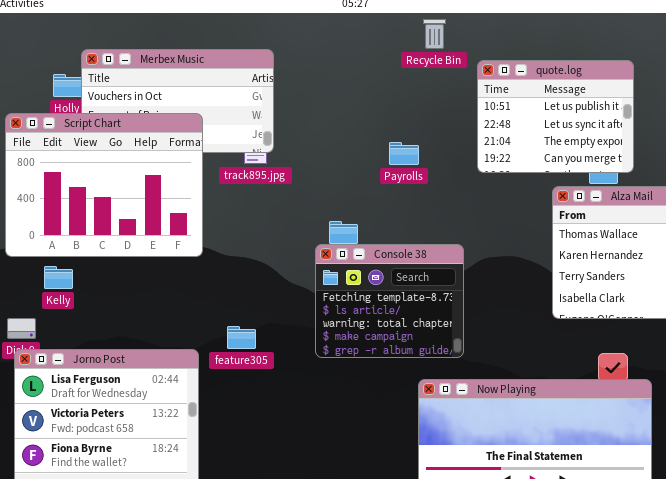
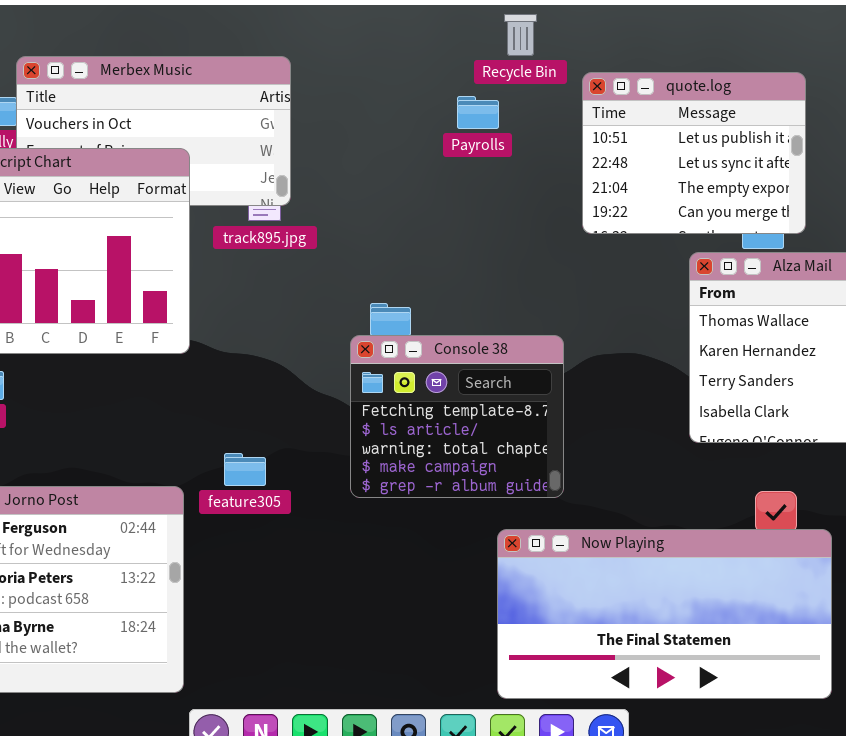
Payrolls: [389,142,419,165] -> [457,96,499,129], moved

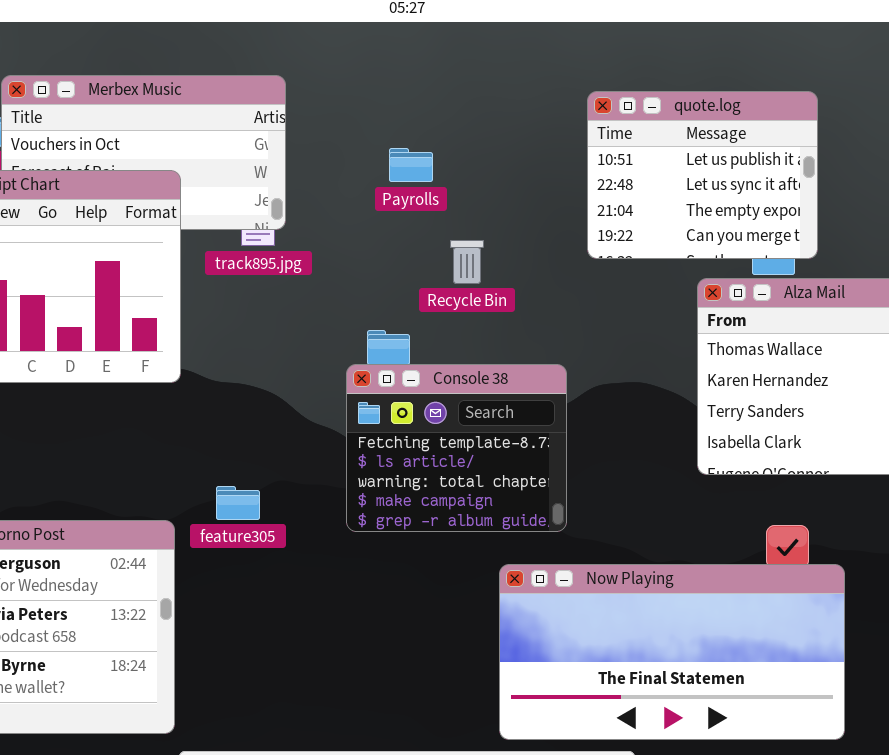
Recycle Bin: [504,14,537,56] -> [450,240,484,284], moved
Payrolls: [457,96,499,129] -> [389,148,433,182], moved

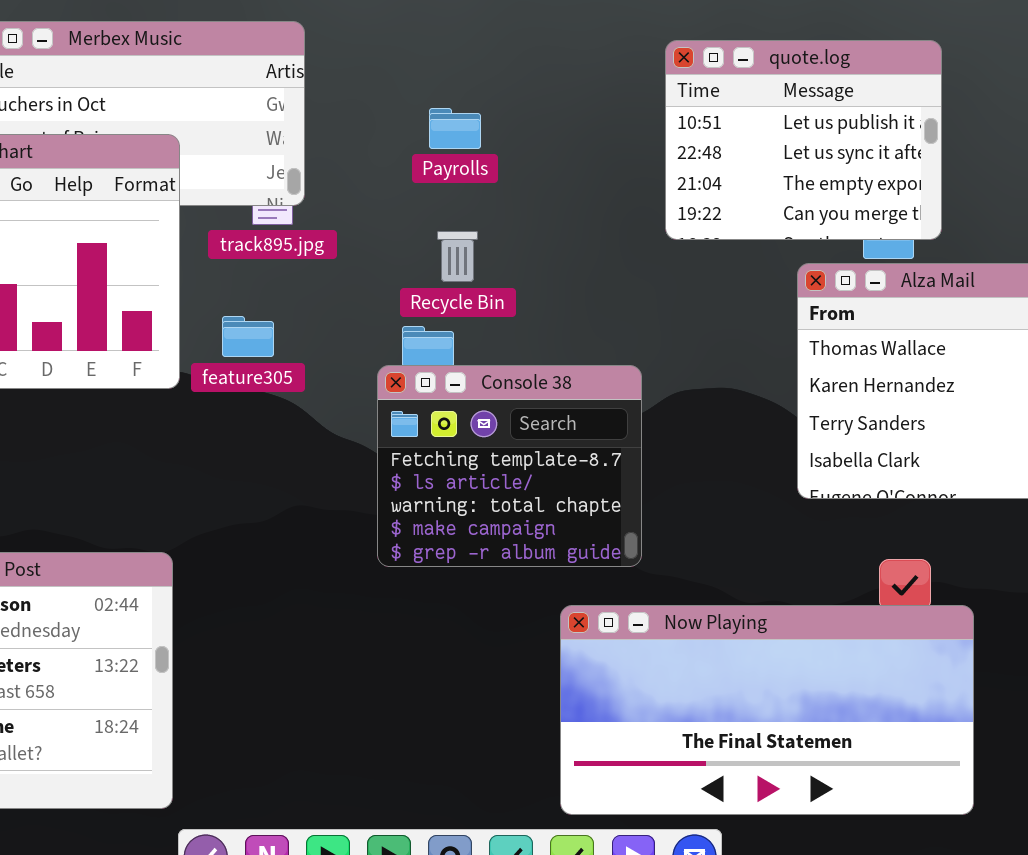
Recycle Bin: [450,240,484,284] -> [437,231,478,282], moved
feature305: [216,486,260,520] -> [222,316,274,357], moved

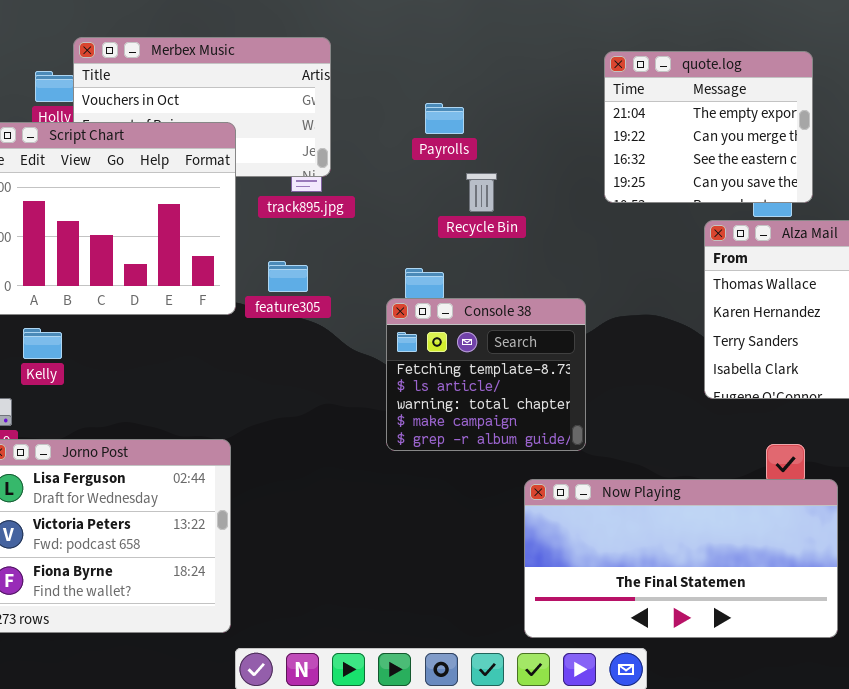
quote.log: [665,40,942,240] -> [604,51,813,203], scrolled down 2 rows
Recycle Bin: [437,231,478,282] -> [466,173,497,212], moved

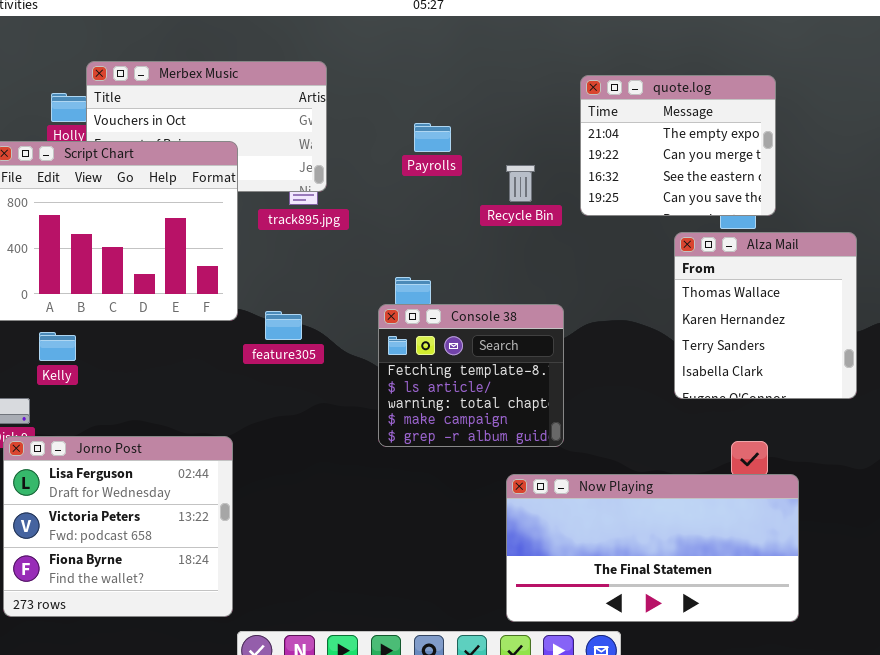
Recycle Bin: [466,173,497,212] -> [506,165,535,202], moved
feature305: [268,261,308,292] -> [265,311,302,340], moved

